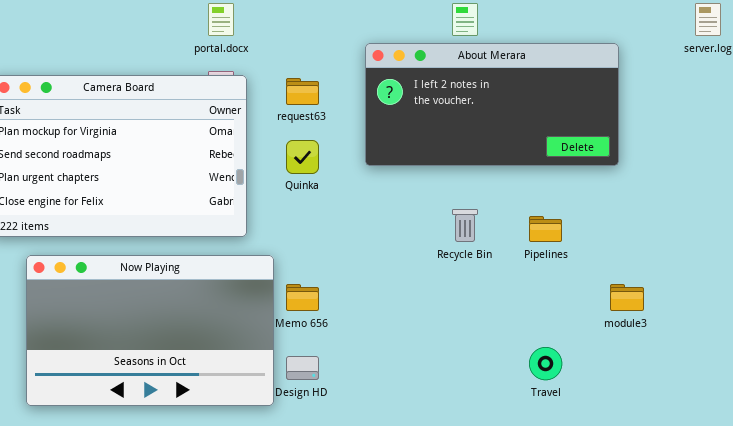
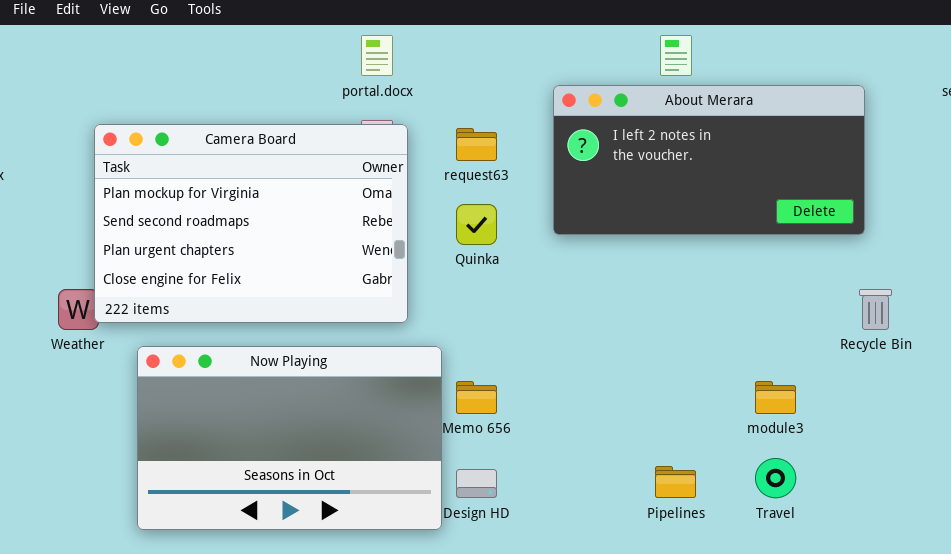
Recycle Bin: [452,209,478,242] -> [859,289,892,330], moved
Pipelines: [529,216,562,242] -> [655,466,696,498], moved
module3: [610,284,644,311] -> [755,381,796,414], moved

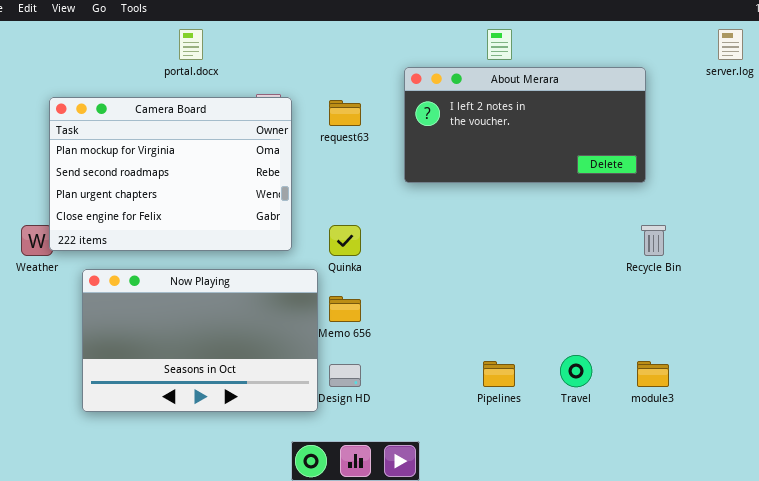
portal.docx: [361,35,393,76] -> [179,29,203,60], moved
Quinka: [456,204,497,245] -> [329,225,361,256], moved
module3: [755,381,796,414] -> [637,361,669,387], moved

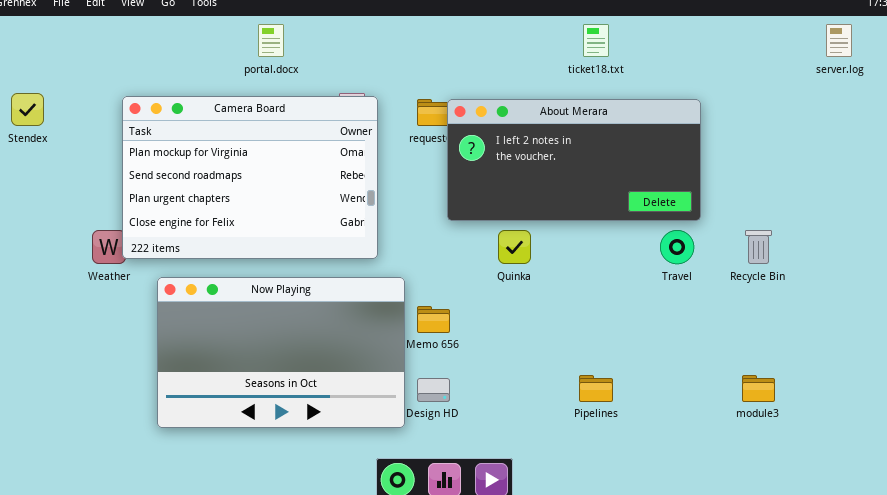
About Merara: [404,67,646,183] -> [447,99,701,221], moved
Quinka: [329,225,361,256] -> [498,230,531,264], moved
Travel: [560,355,592,387] -> [660,230,694,264], moved

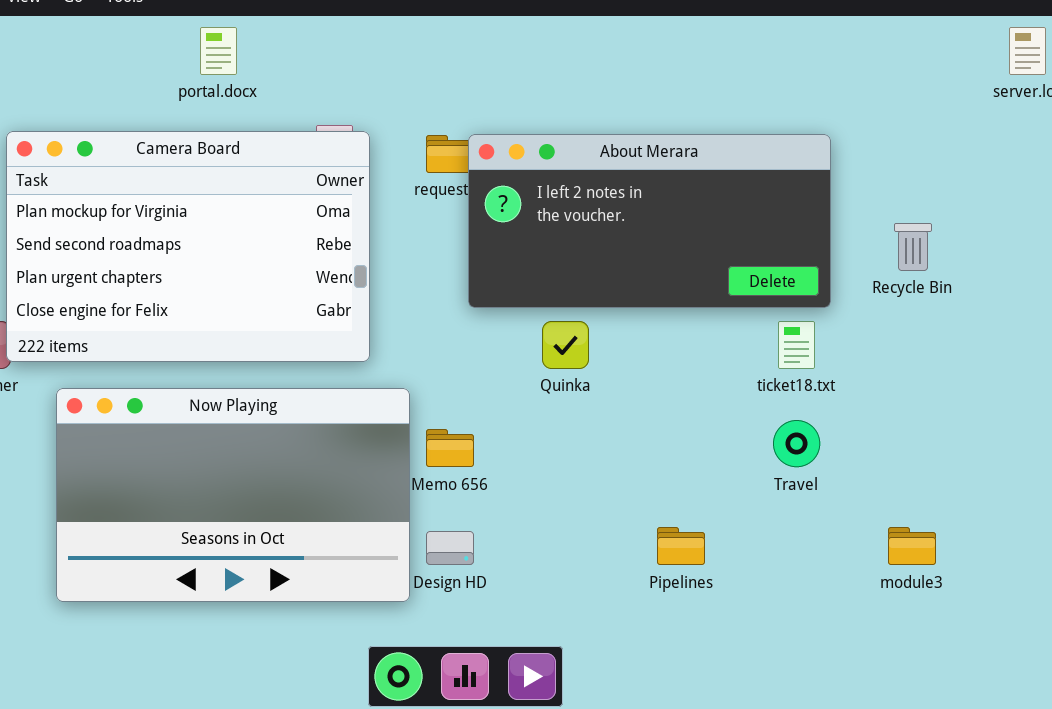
ticket18.txt: [583,24,609,57] -> [778,321,815,369], moved
Travel: [660,230,694,264] -> [773,420,820,467], moved
Recycle Bin: [745,230,772,264] -> [894,223,932,271], moved

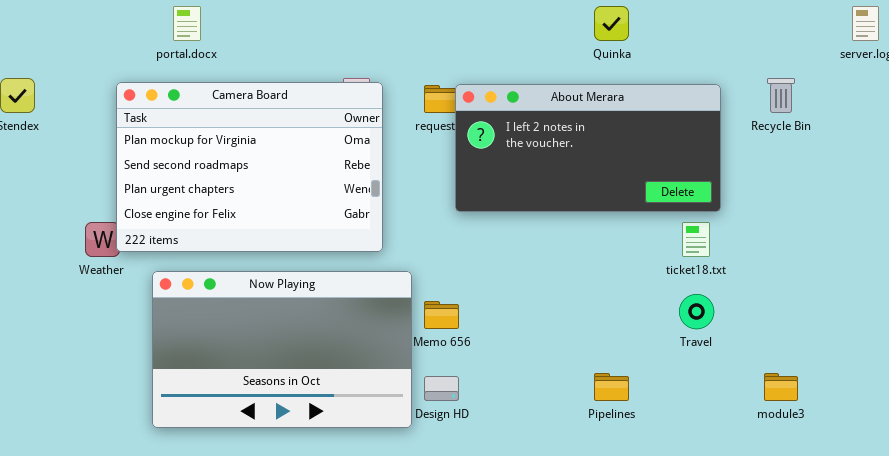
portal.docx: [200,27,237,75] -> [173,6,201,41], moved
Recycle Bin: [894,223,932,271] -> [767,78,795,113], moved
Quinka: [542,321,589,369] -> [594,6,629,41], moved

